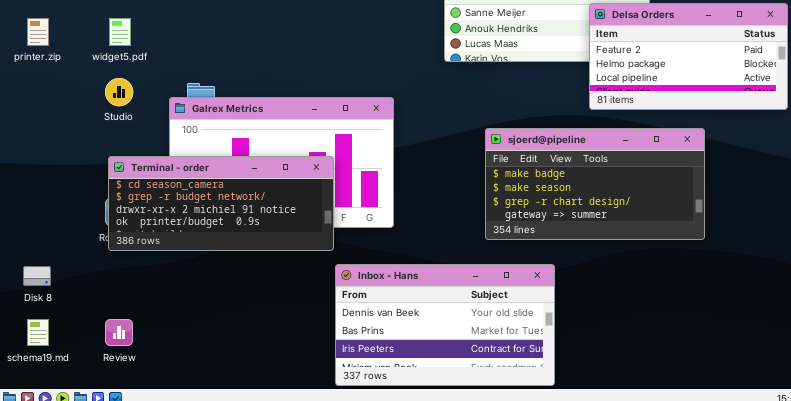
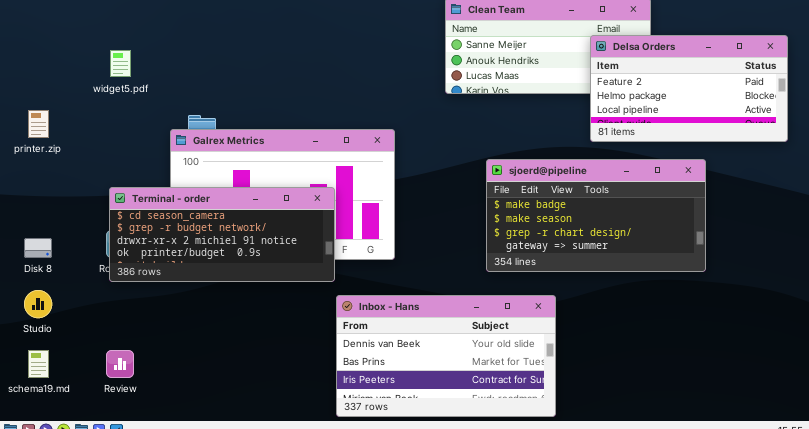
printer.zip: [27,18,49,46] -> [28,110,49,138], moved
Studio: [105,78,133,106] -> [24,290,52,318], moved
Disk 8: [23,266,51,286] -> [24,238,52,258], moved

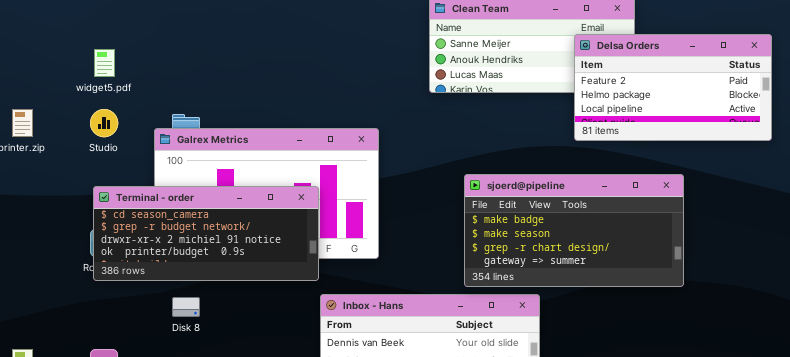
sjoerd@pipeline: [486,159,706,272] -> [464,174,684,287], moved
Disk 8: [24,238,52,258] -> [172,297,200,317], moved
Studio: [24,290,52,318] -> [90,109,118,137], moved

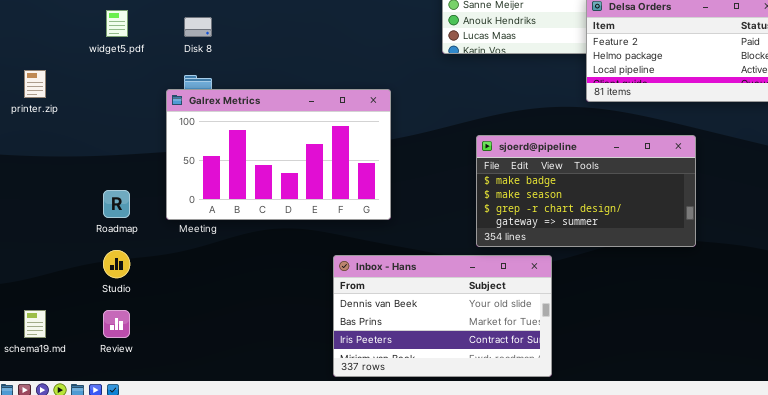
Studio: [90,109,118,137] -> [103,250,130,278], moved
Terminal - order: [93,186,319,281] -> none, closed
Disk 8: [172,297,200,317] -> [184,17,212,37], moved

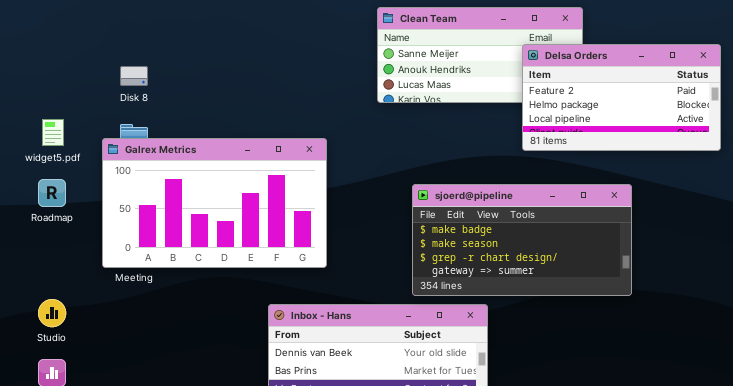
widget5.pdf: [106,10,128,37] -> [42,119,64,146], moved
Roadmap: [103,190,130,218] -> [38,179,66,207], moved

